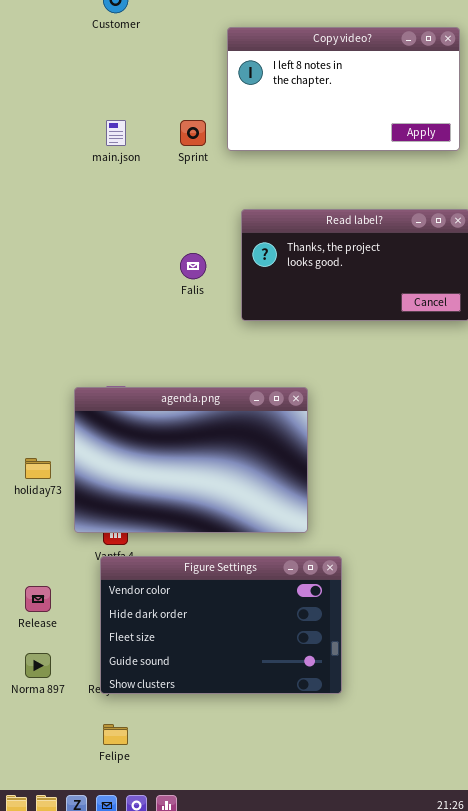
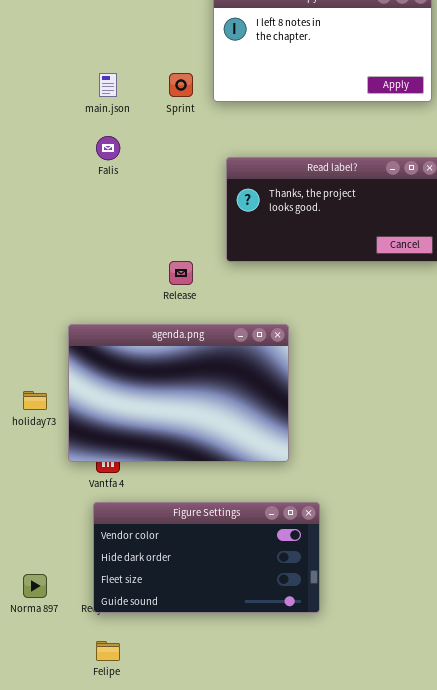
Falis: [180,253,206,279] -> [96,136,120,160], moved
Figure Settings: [100,556,342,694] -> [93,502,320,613], resized
Release: [25,586,51,612] -> [169,261,193,285], moved

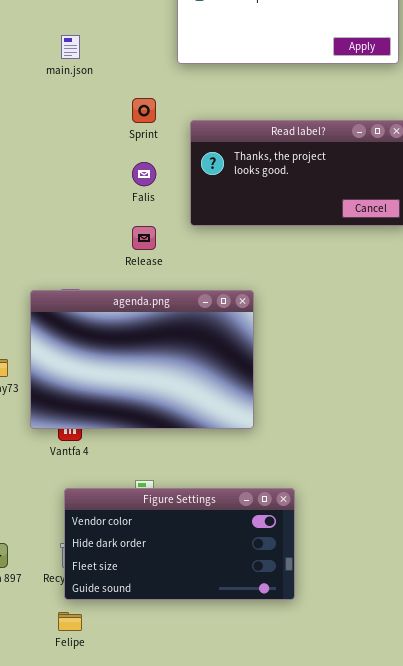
Sprint: [169,73,193,97] -> [132,98,156,123], moved
Falis: [96,136,120,160] -> [132,162,156,186], moved
Figure Settings: [93,502,320,613] -> [64,488,295,600], moved

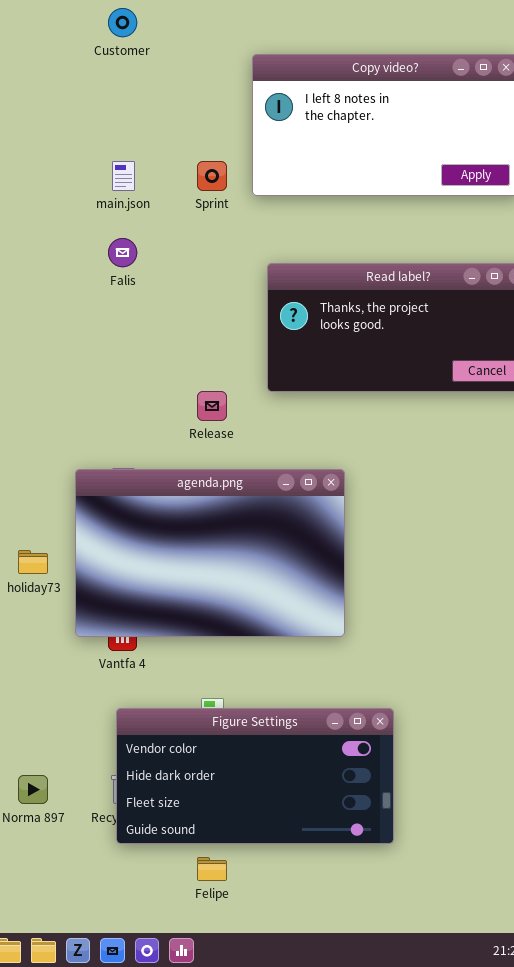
Sprint: [132,98,156,123] -> [197,161,227,191], moved
Falis: [132,162,156,186] -> [108,238,137,267], moved
Felipe: [58,612,82,631] -> [197,857,227,881], moved

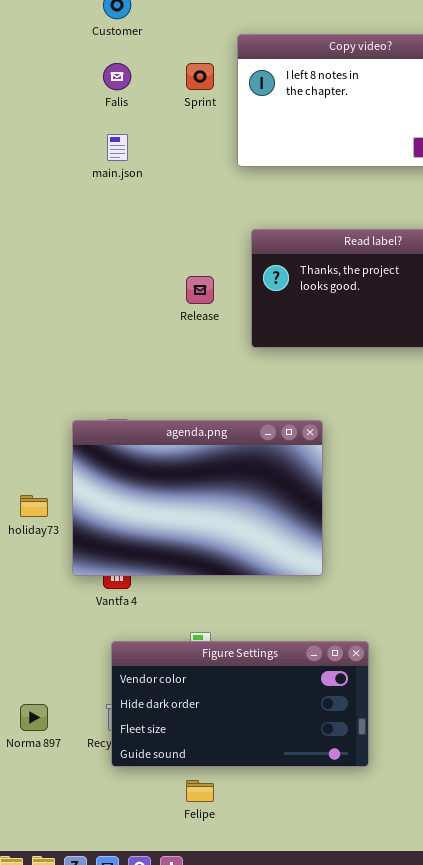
Sprint: [197,161,227,191] -> [186,63,214,90], moved
Falis: [108,238,137,267] -> [103,63,131,90], moved
Release: [197,391,227,421] -> [186,276,214,304], moved

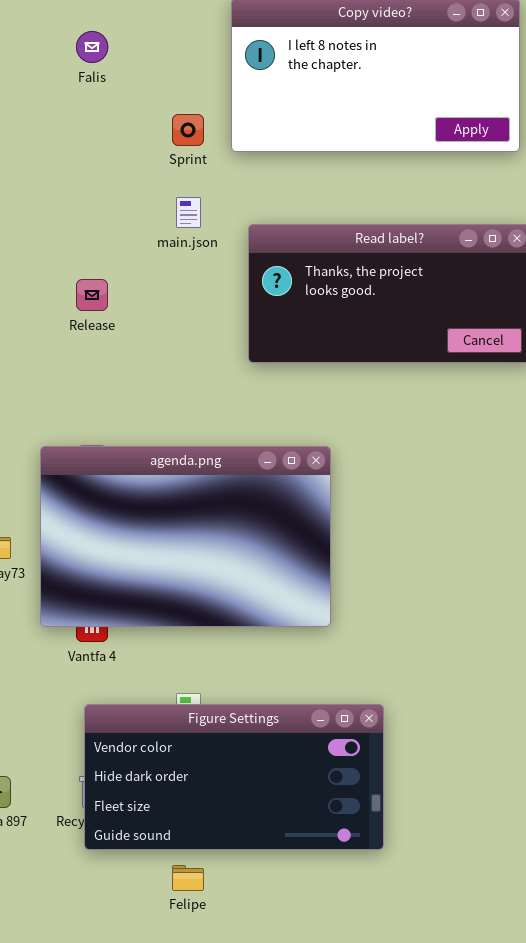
Sprint: [186,63,214,90] -> [172,114,204,146], moved
main.json: [107,134,128,161] -> [176,197,201,228], moved
Release: [186,276,214,304] -> [76,279,108,311], moved

